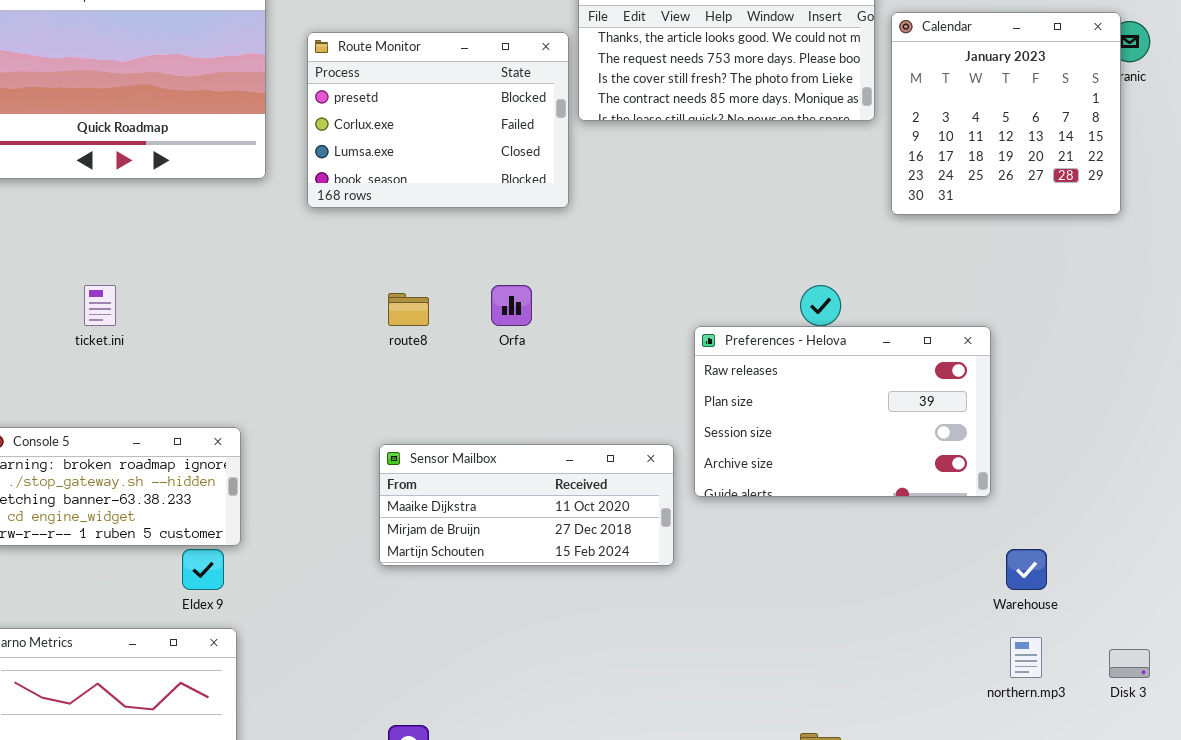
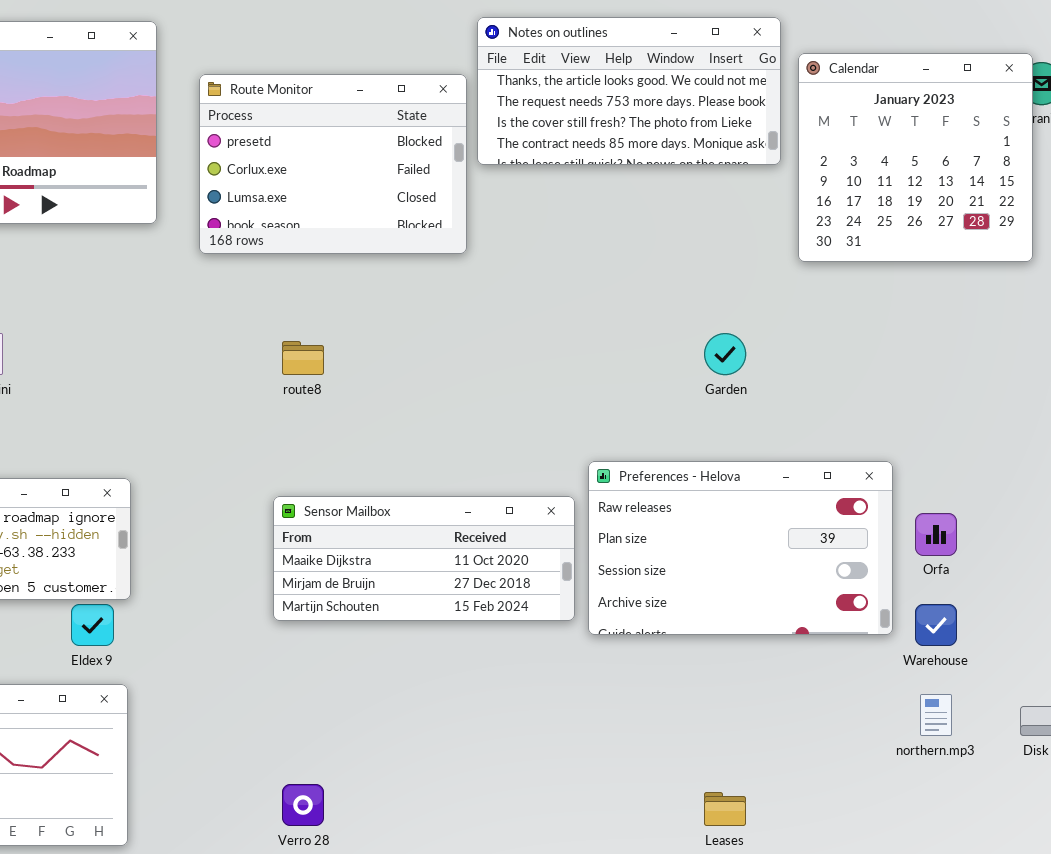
Orfa: [491,285,532,326] -> [915,513,957,556], moved
Preferences - Helova: [694,326,991,497] -> [588,461,893,635], moved

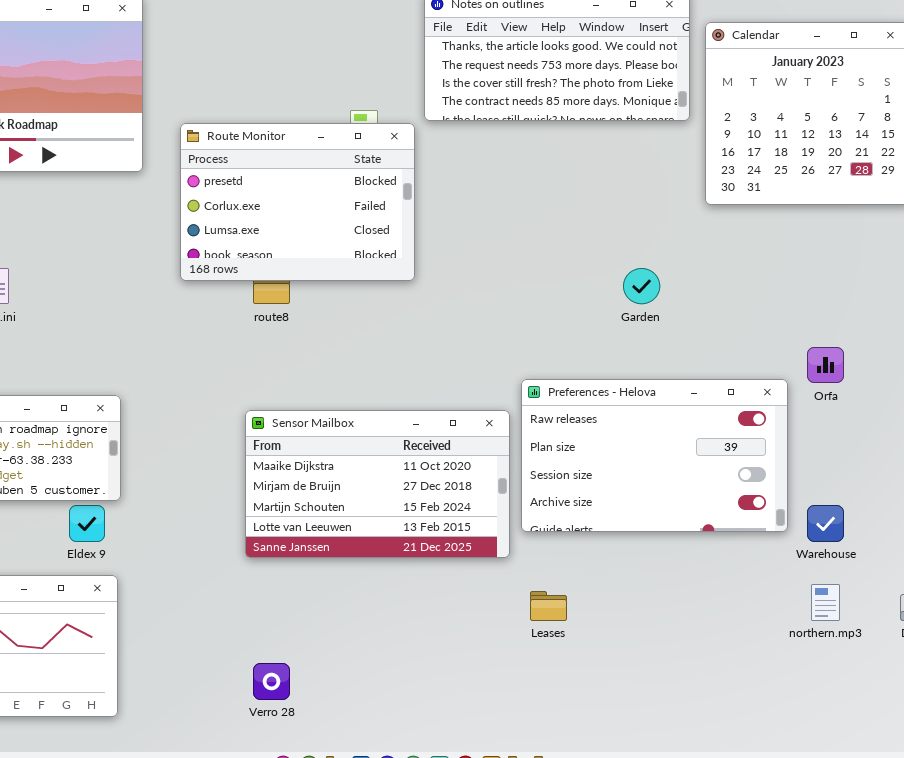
Route Monitor: [199,74,467,254] -> [180,123,415,281], moved
Sensor Mailbox: [273,496,575,621] -> [245,410,510,558], resized
Orfa: [915,513,957,556] -> [807,347,844,383], moved
Leases: [704,792,746,826] -> [530,591,567,621], moved

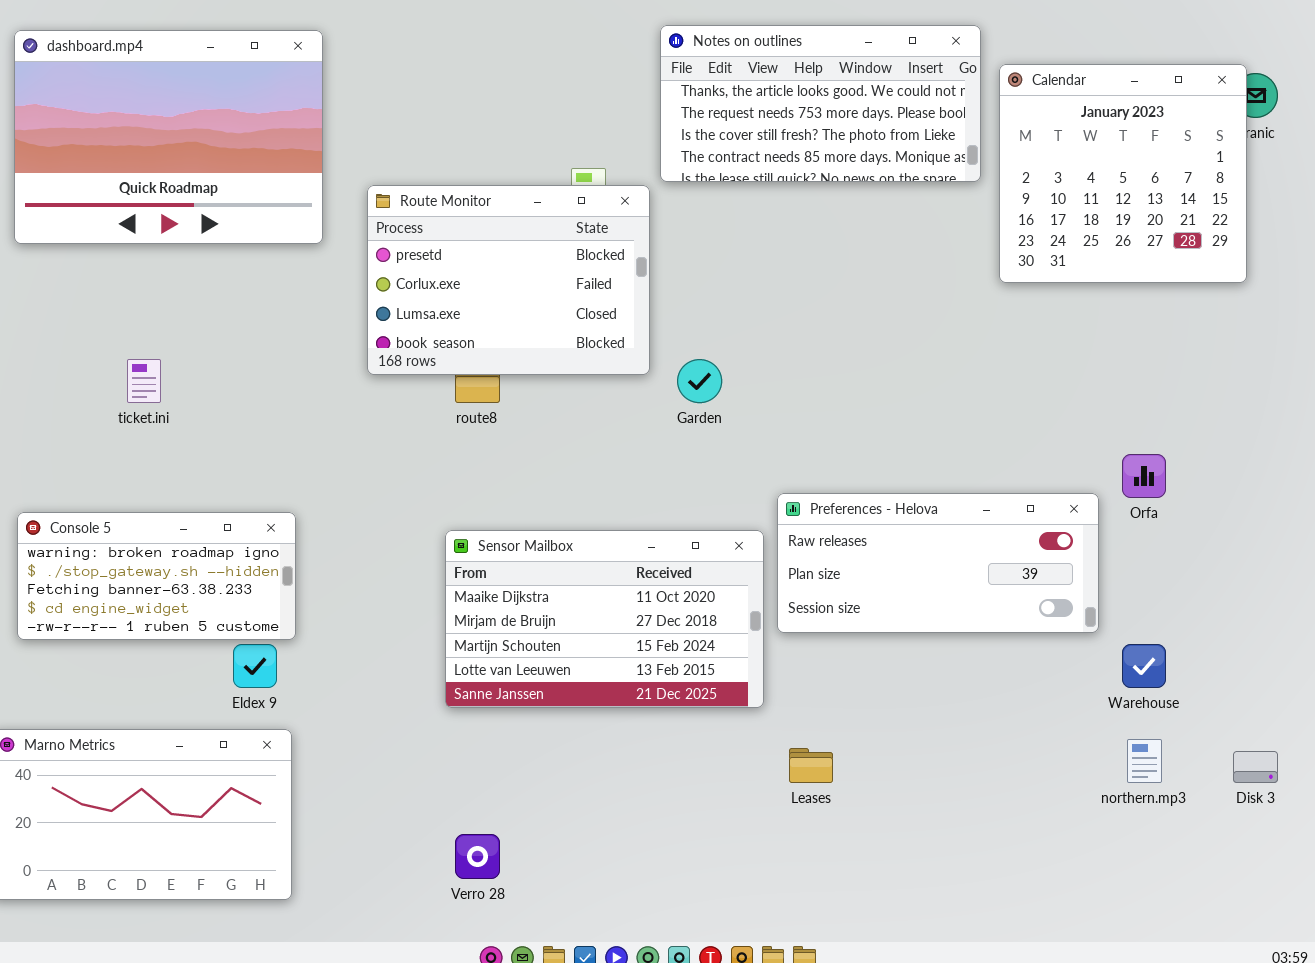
Garden: [623,268,660,304] -> [677,359,722,403], moved
Preferences - Helova: [521,379,788,532] -> [777,493,1099,633], resized

